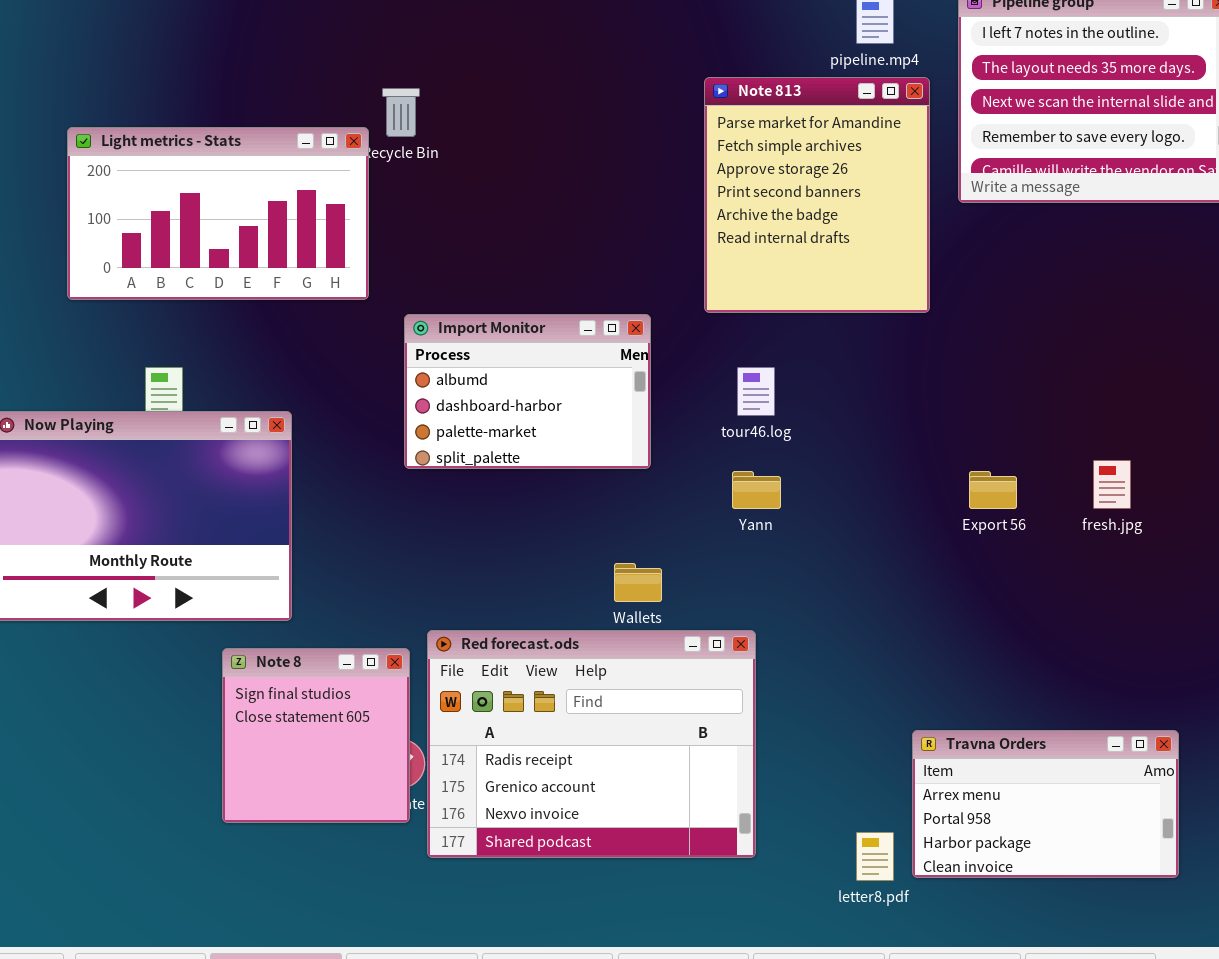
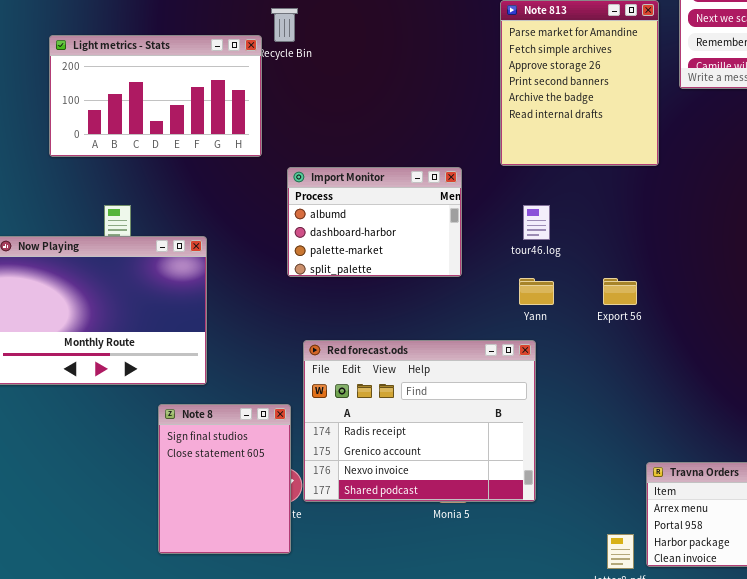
Export 56: [969,471,1017,509] -> [603,278,637,305], moved
Red forecast.ods: [427,630,756,858] -> [303,340,536,502], moved
Note 8: [222,648,410,823] -> [158,404,291,554], resized

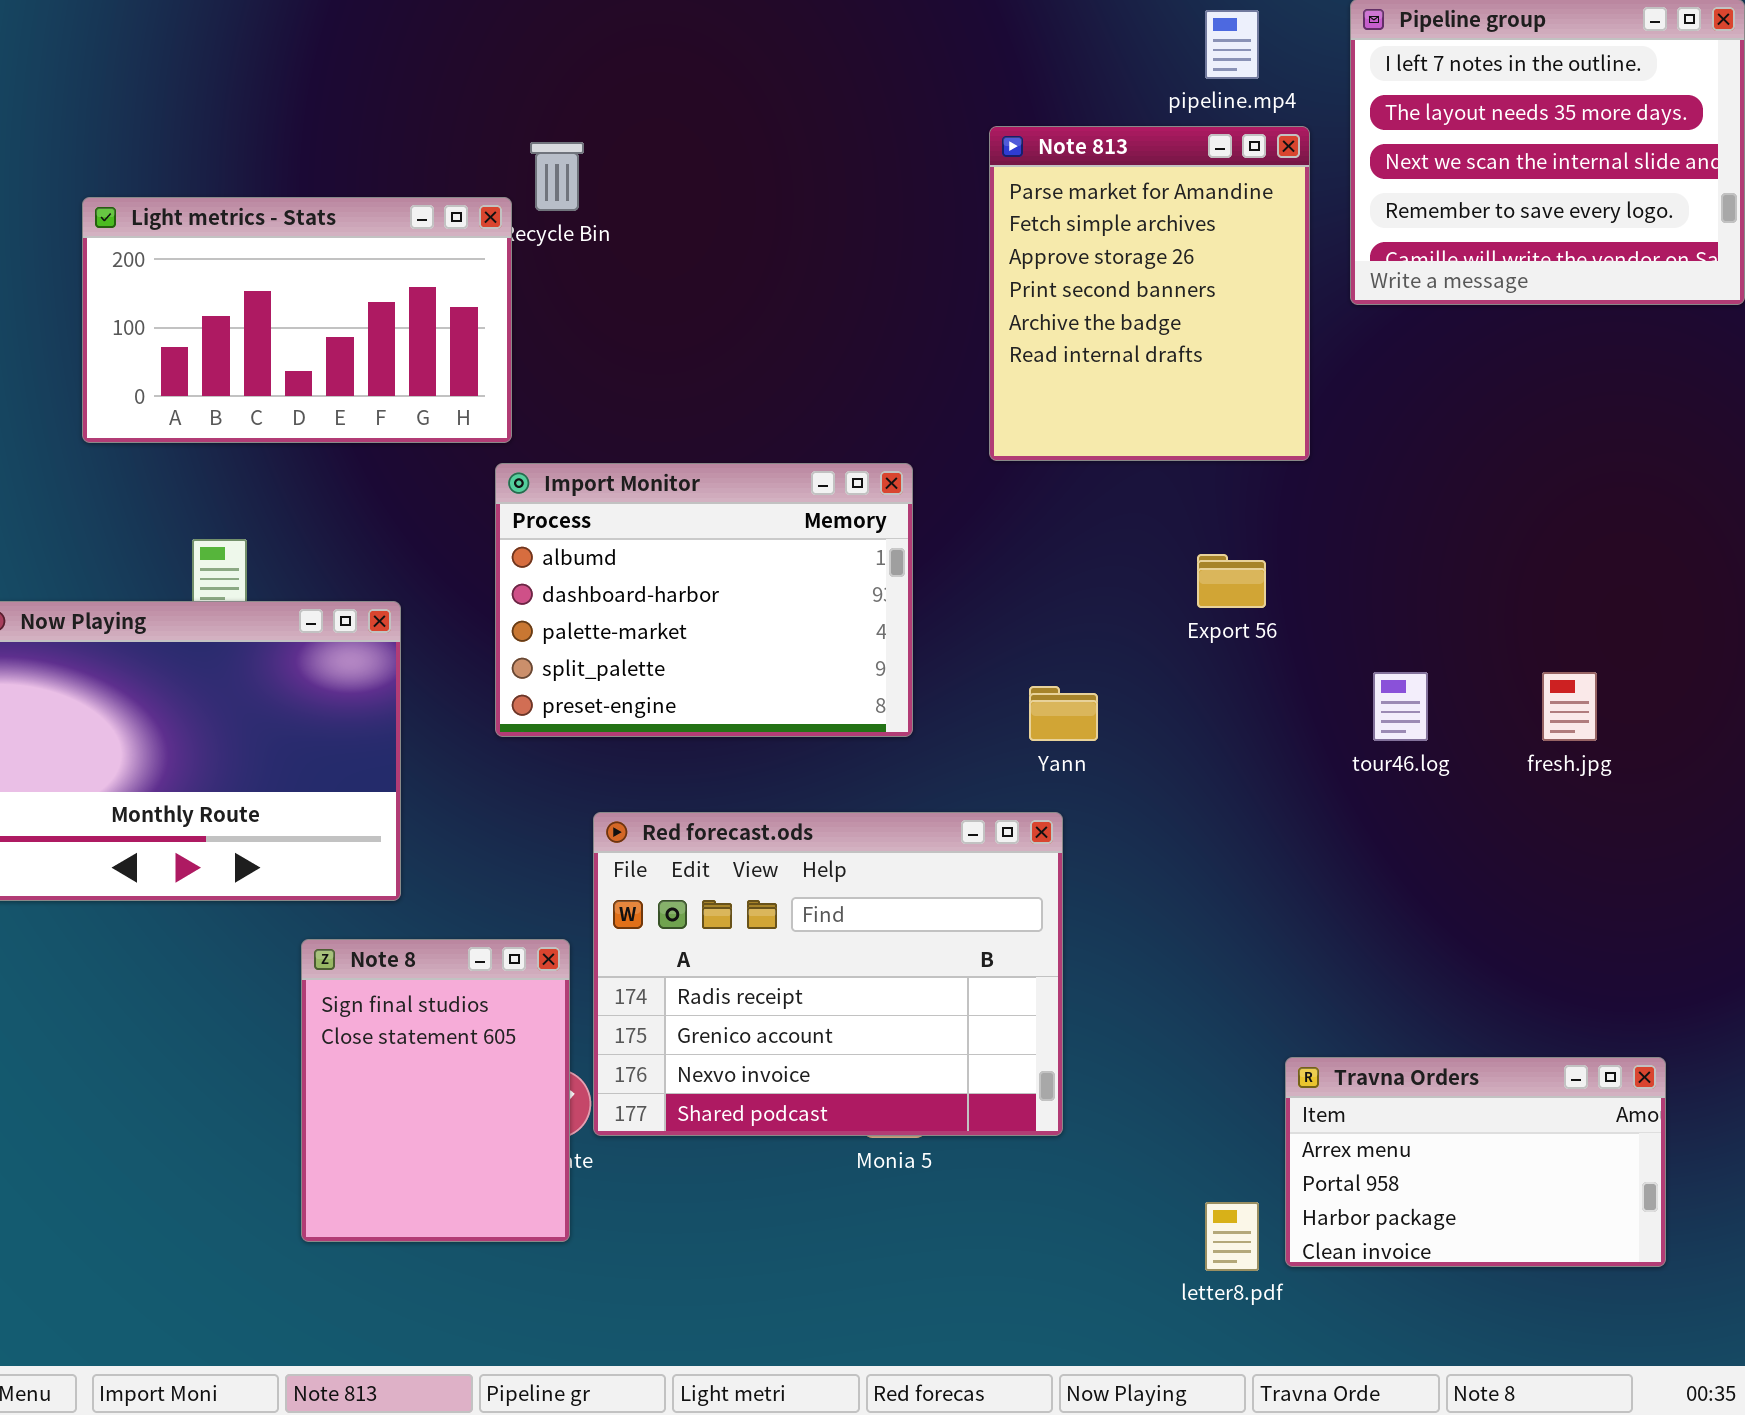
Import Monitor: [287,167,462,277] -> [495,463,913,737], resized
tour46.log: [523,205,550,240] -> [1373,672,1428,741], moved
Export 56: [603,278,637,305] -> [1197,554,1266,608], moved

